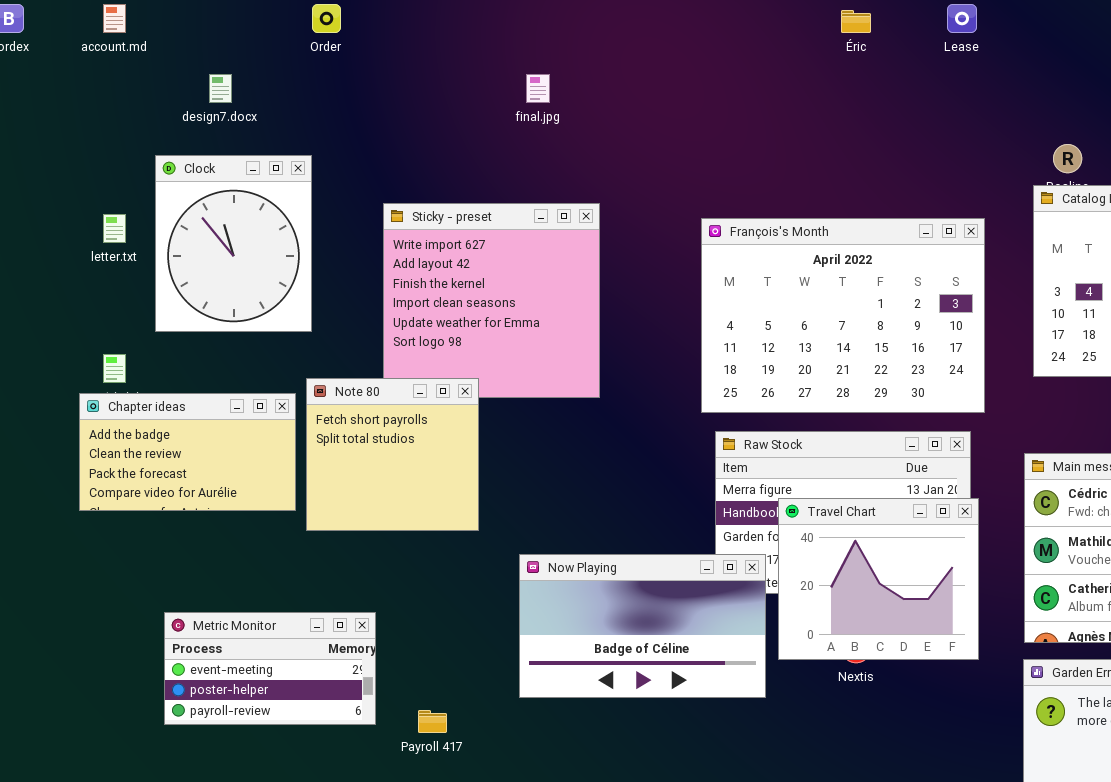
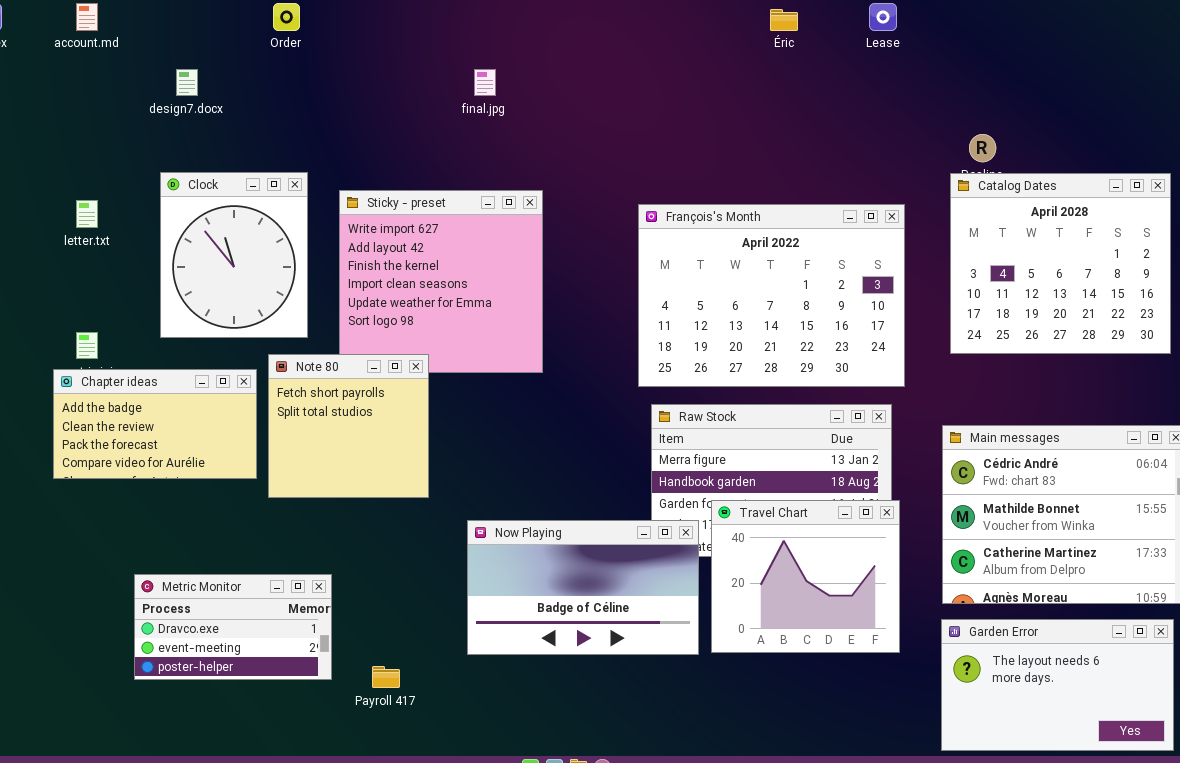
Clock: [155,155,312,332] -> [160,172,308,338], moved
Travel Chart: [778,498,979,660] -> [711,500,900,653], moved
Metric Monitor: [164,612,376,725] -> [134,574,332,680], scrolled up 1 row

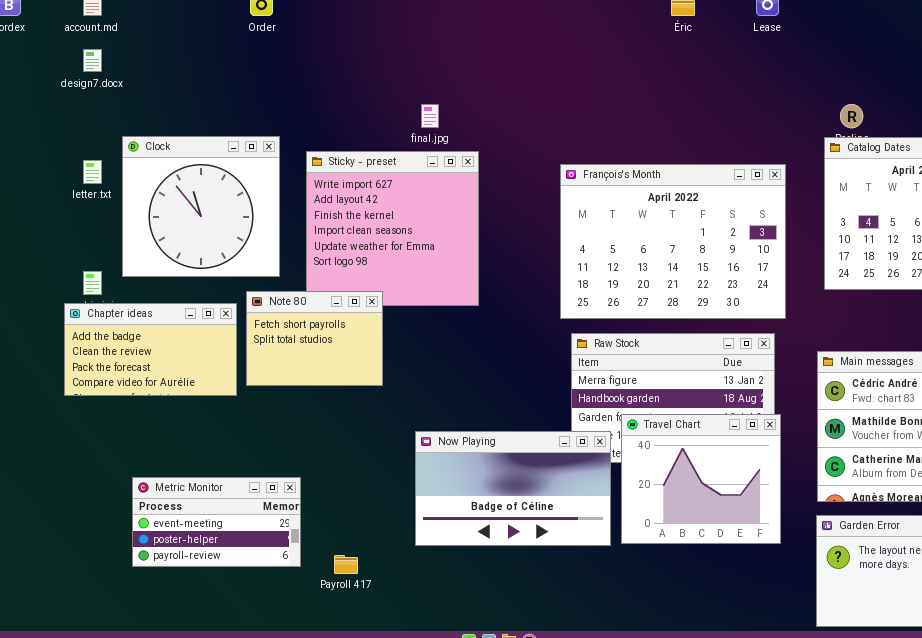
design7.docx: [176,69,198,96] -> [83,49,102,72], moved
final.jpg: [474,69,496,96] -> [421,104,439,128], moved
Clock: [160,172,308,338] -> [122,136,280,277], resized
Note 80: [268,354,429,498] -> [246,291,383,386], resized
Metric Monitor: [134,574,332,680] -> [132,477,301,567], scrolled down 1 row

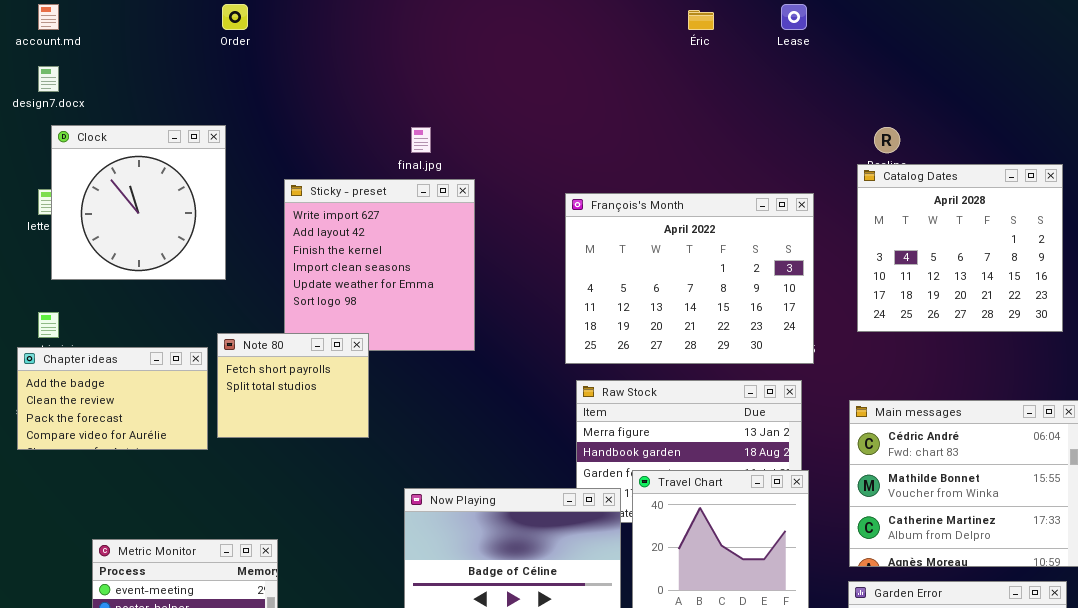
Clock: [122,136,280,277] -> [51,125,226,280], moved

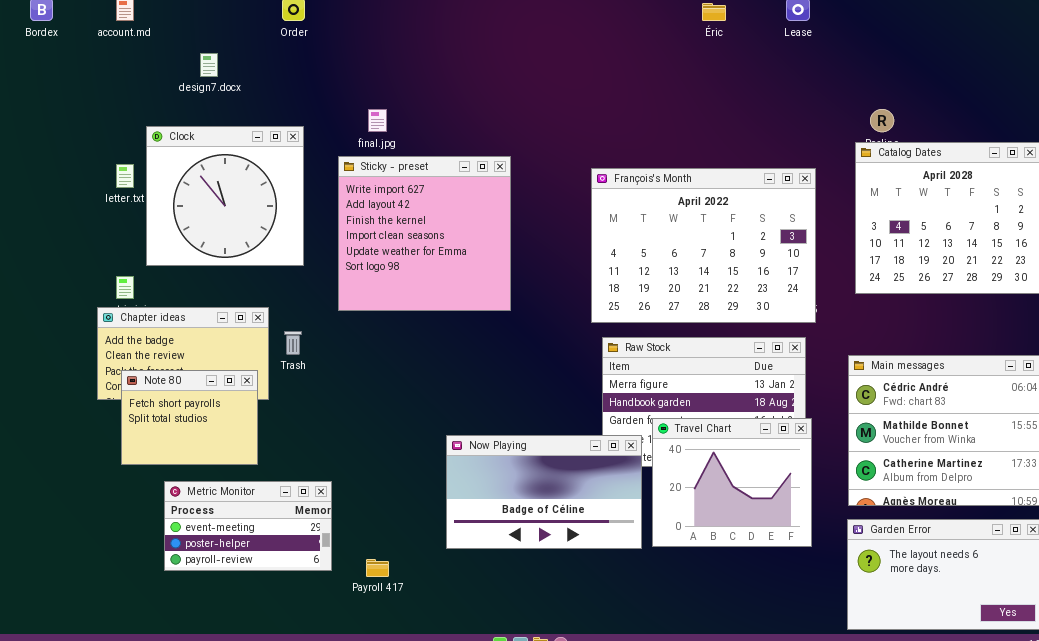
design7.docx: [38,66,59,92] -> [200,53,218,77], moved
Clock: [51,125,226,280] -> [146,126,304,266], moved
final.jpg: [411,127,431,153] -> [368,109,387,132], moved
Note 80: [217,333,369,438] -> [121,370,258,465], moved

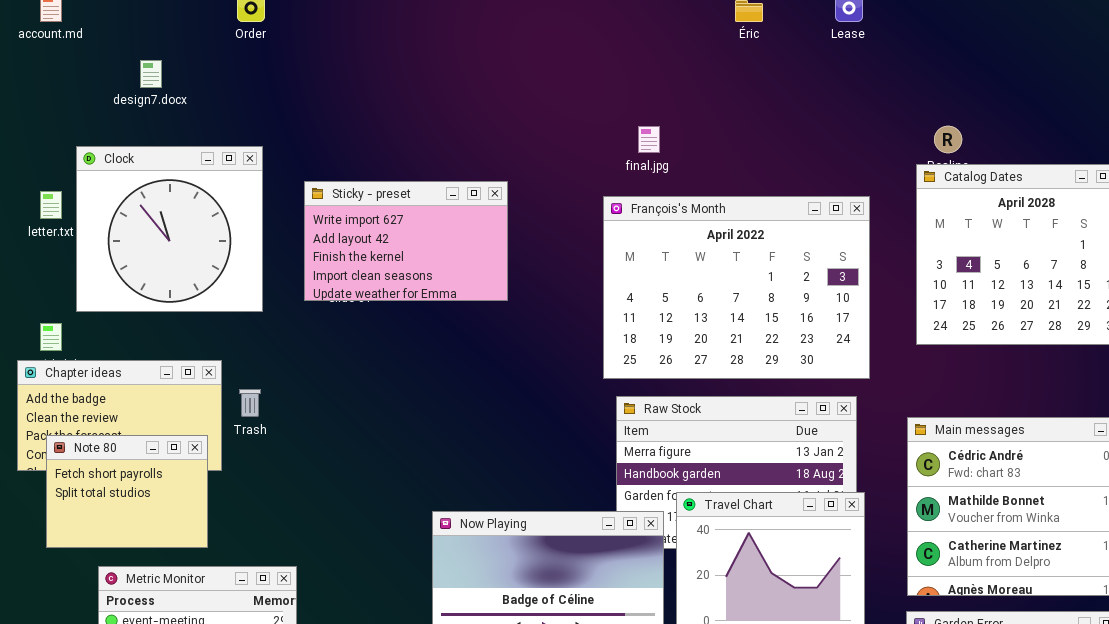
final.jpg: [368,109,387,132] -> [638,126,660,153], moved
Sticky - preset: [338,156,511,311] -> [304,181,508,301], resized

